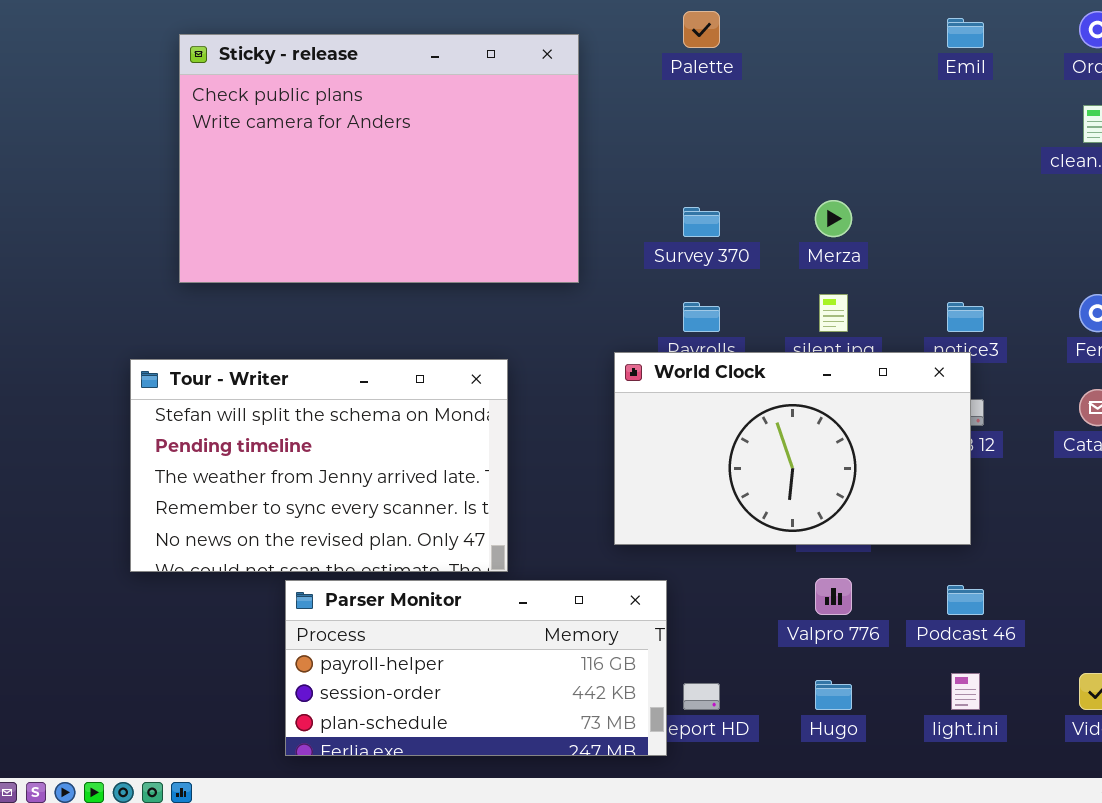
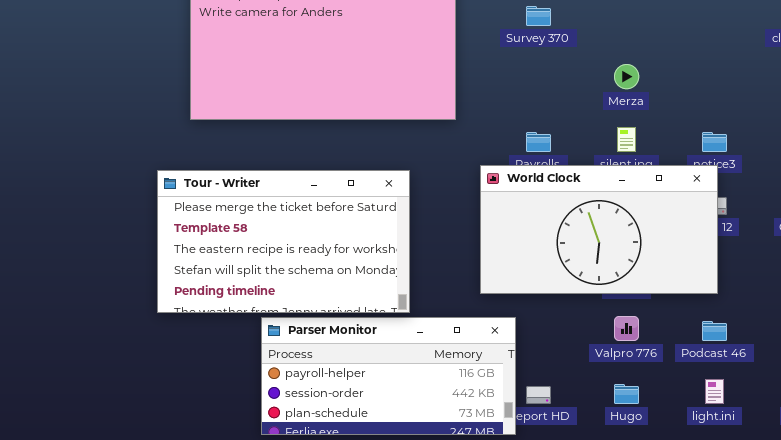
Survey 370: [683,207,720,237] -> [526,6,551,26], moved
Tour - Writer: [130,359,508,572] -> [157,170,410,313], scrolled up 3 rows

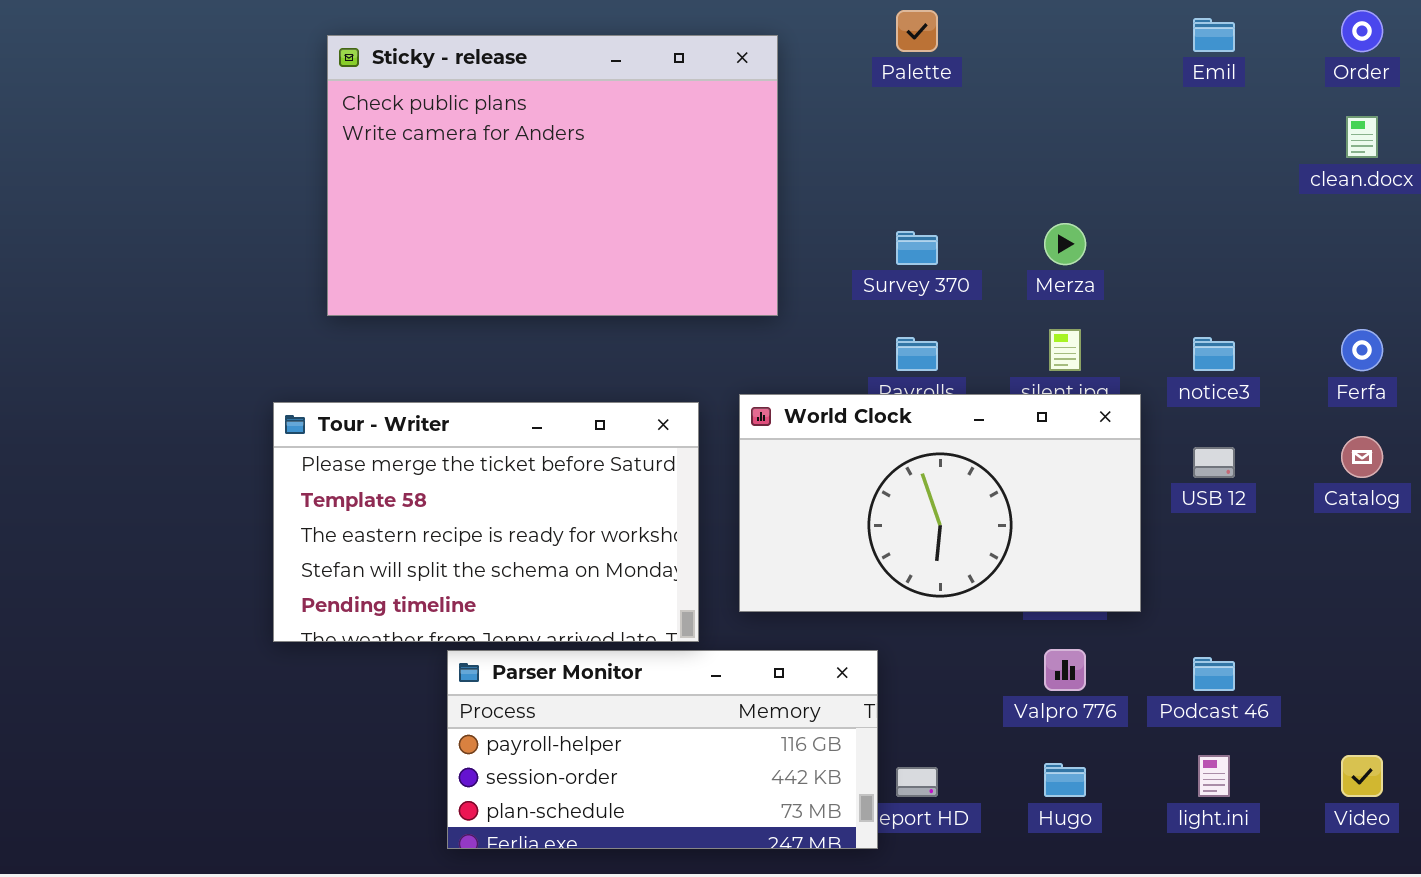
Survey 370: [526,6,551,26] -> [896,231,938,265], moved
World Clock: [480,165,718,294] -> [739,394,1141,612], moved

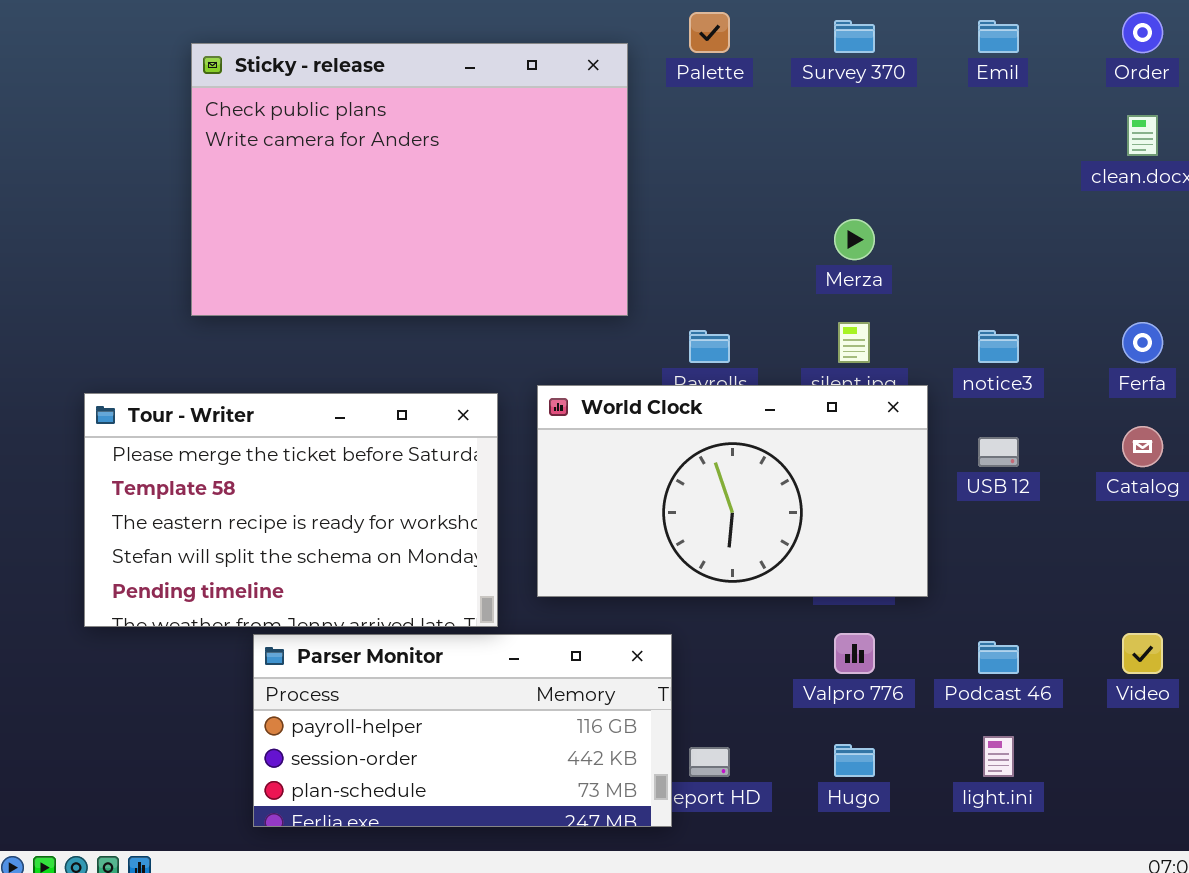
Sticky - release: [327,35,778,316] -> [191,43,628,316], moved
Survey 370: [896,231,938,265] -> [834,20,875,53], moved
Video: [1341,755,1383,797] -> [1122,633,1163,674], moved

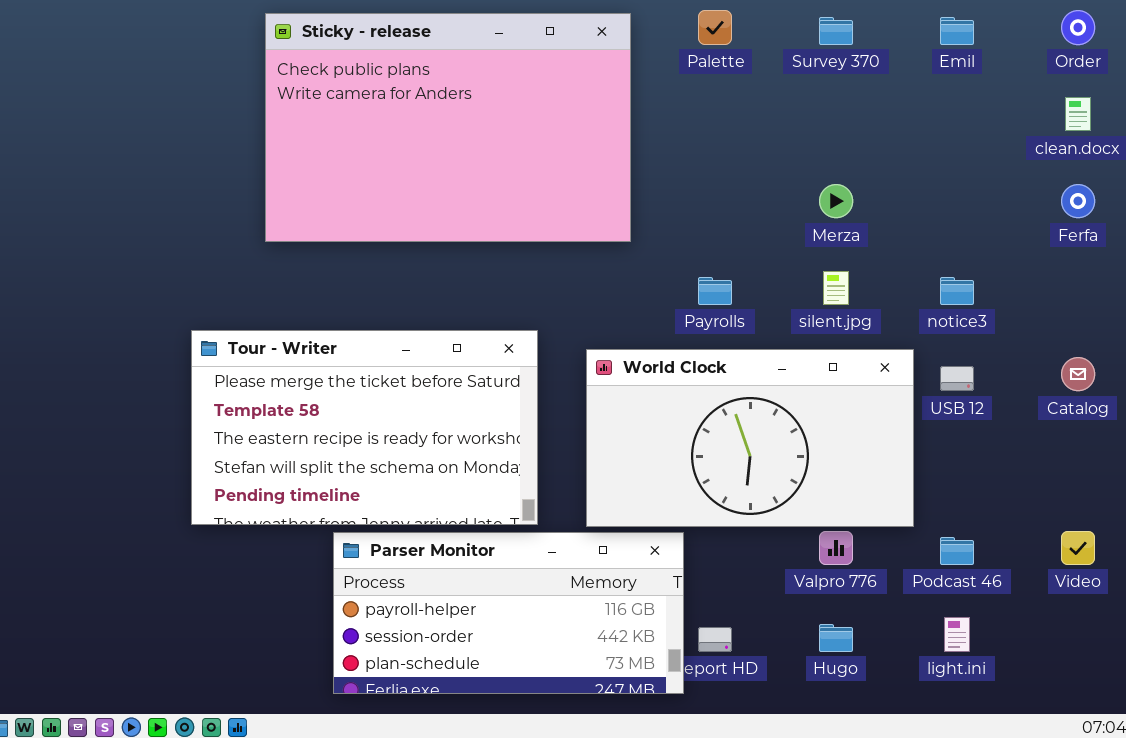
Sticky - release: [191,43,628,316] -> [265,13,631,242], moved
Ferfa: [1122,322,1163,363] -> [1061,184,1095,218], moved
World Clock: [537,385,928,597] -> [586,349,914,527], moved

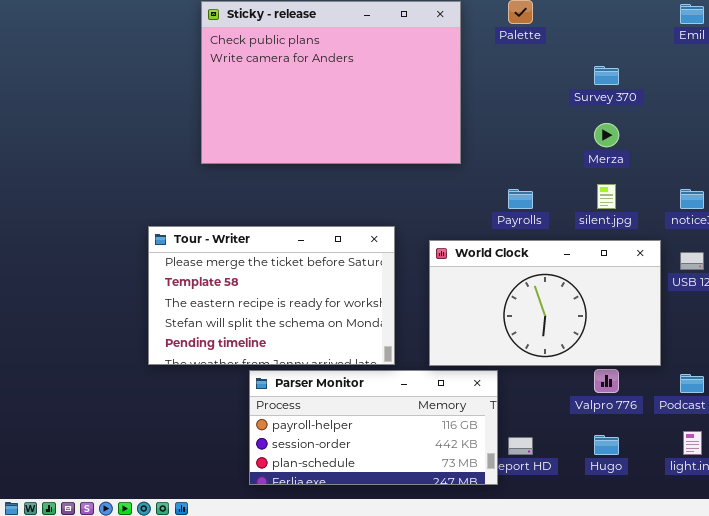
Survey 370: [819,17,853,45] -> [594,66,619,85], moved

